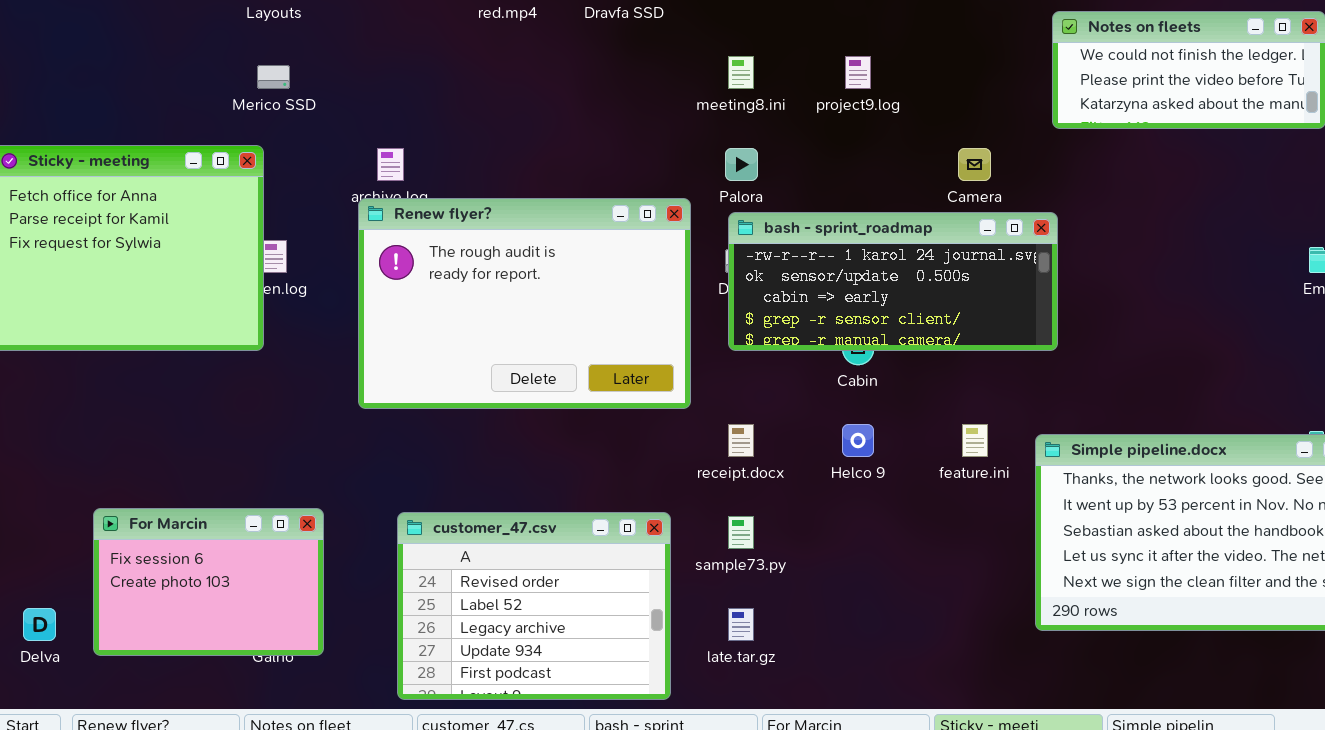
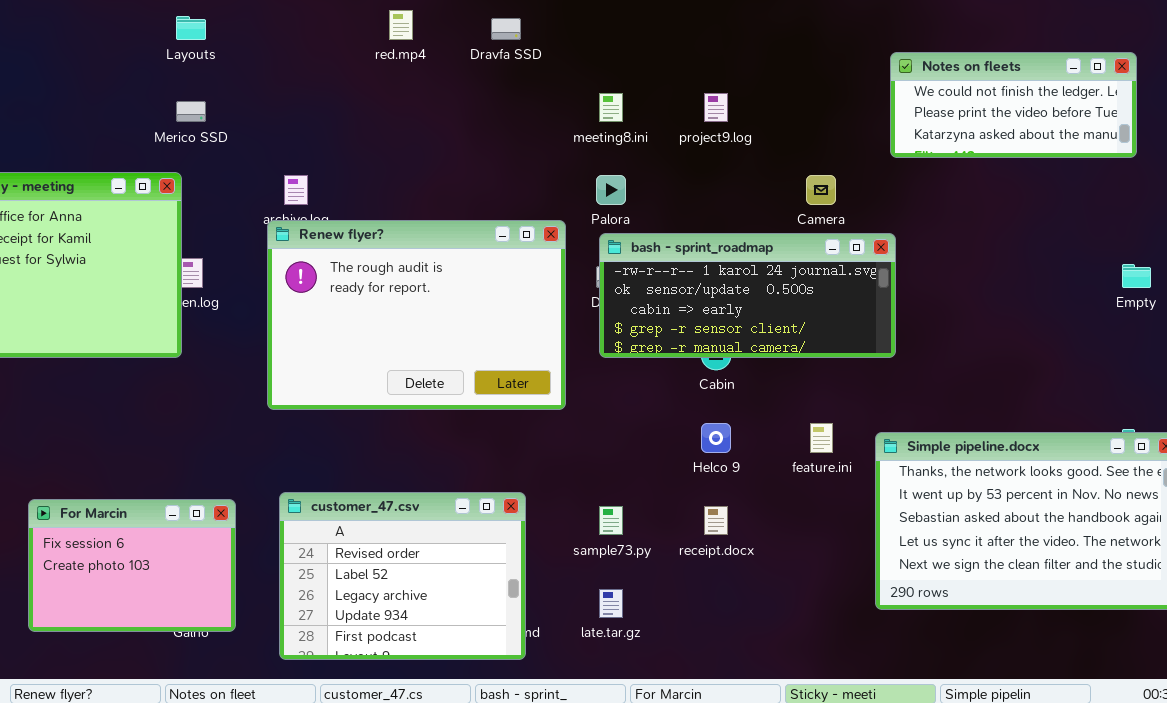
receipt.docx: [728,424,754,457] -> [704,506,728,535], moved
customer_47.csv: [397,512,671,700] -> [279,492,526,660], moved

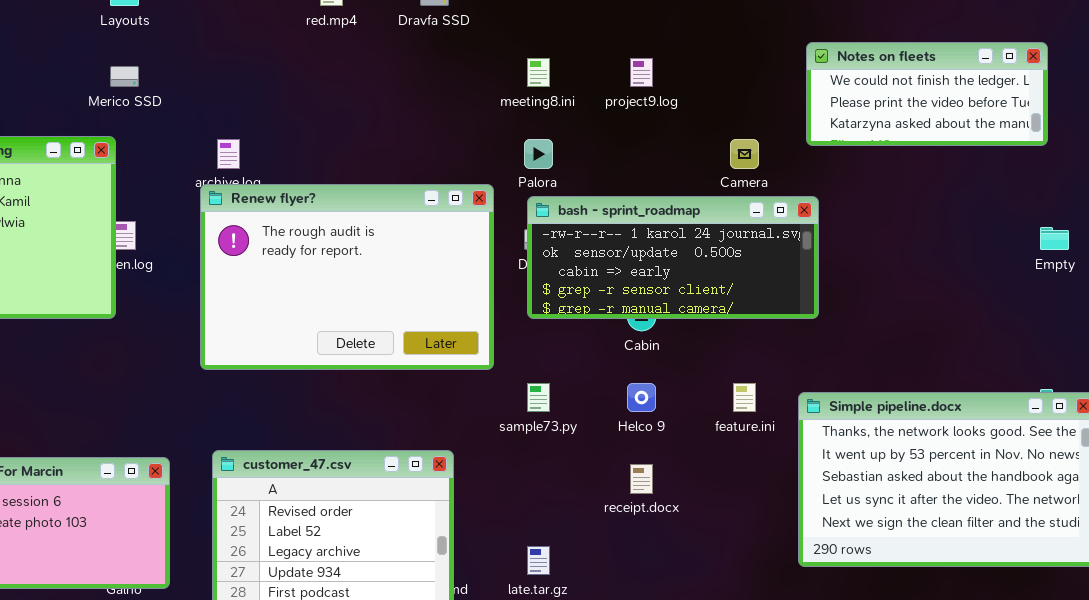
Notes on fleets: [890,52,1137,158] -> [806,42,1048,146], moved
sample73.py: [599,506,623,535] -> [527,383,550,412], moved

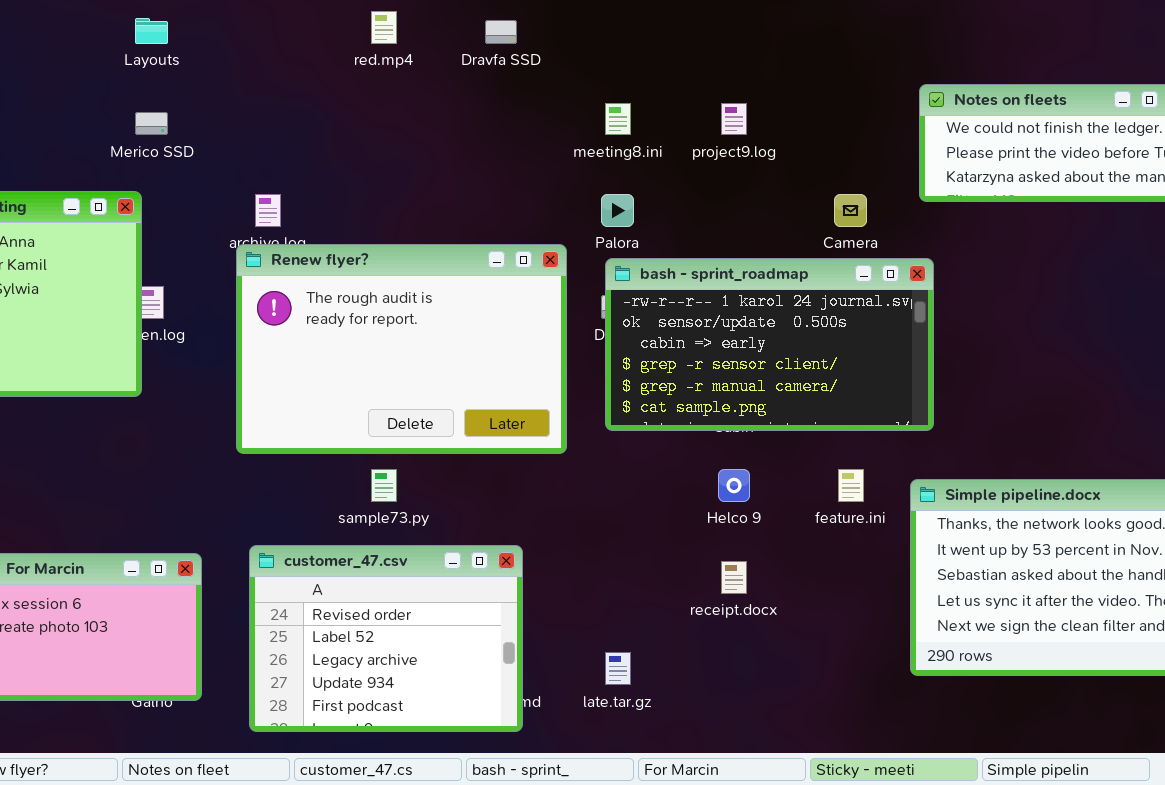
bash - sprint_roadmap: [527,196,819,319] -> [605,258,934,431], resized
sample73.py: [527,383,550,412] -> [371,469,397,502], moved

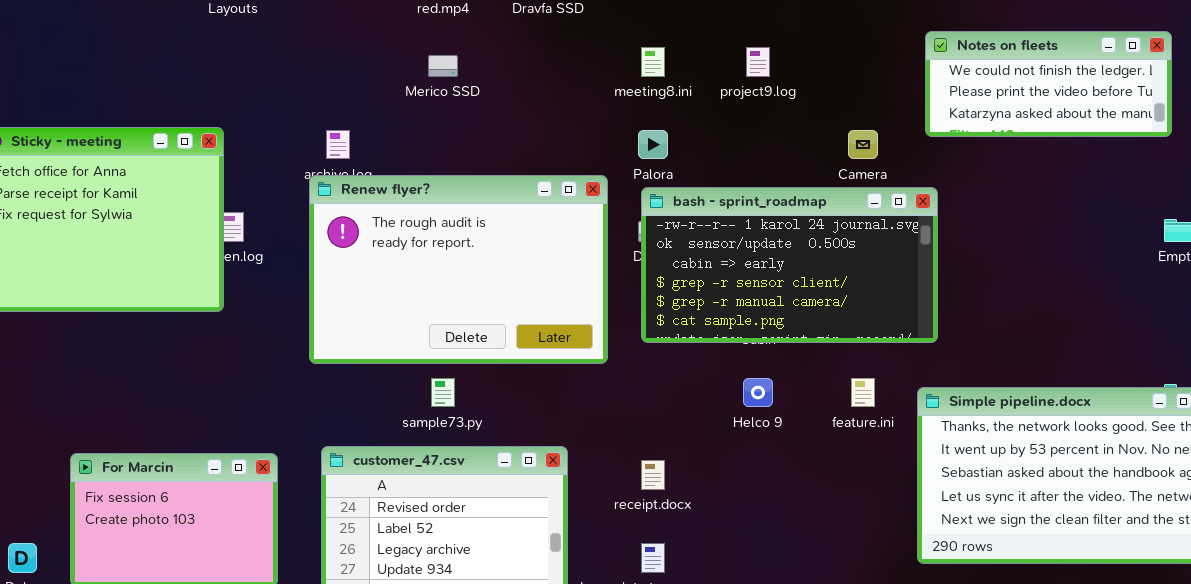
Merico SSD: [135,112,168,135] -> [428,55,458,77], moved
receipt.docx: [721,561,747,594] -> [641,460,665,490], moved

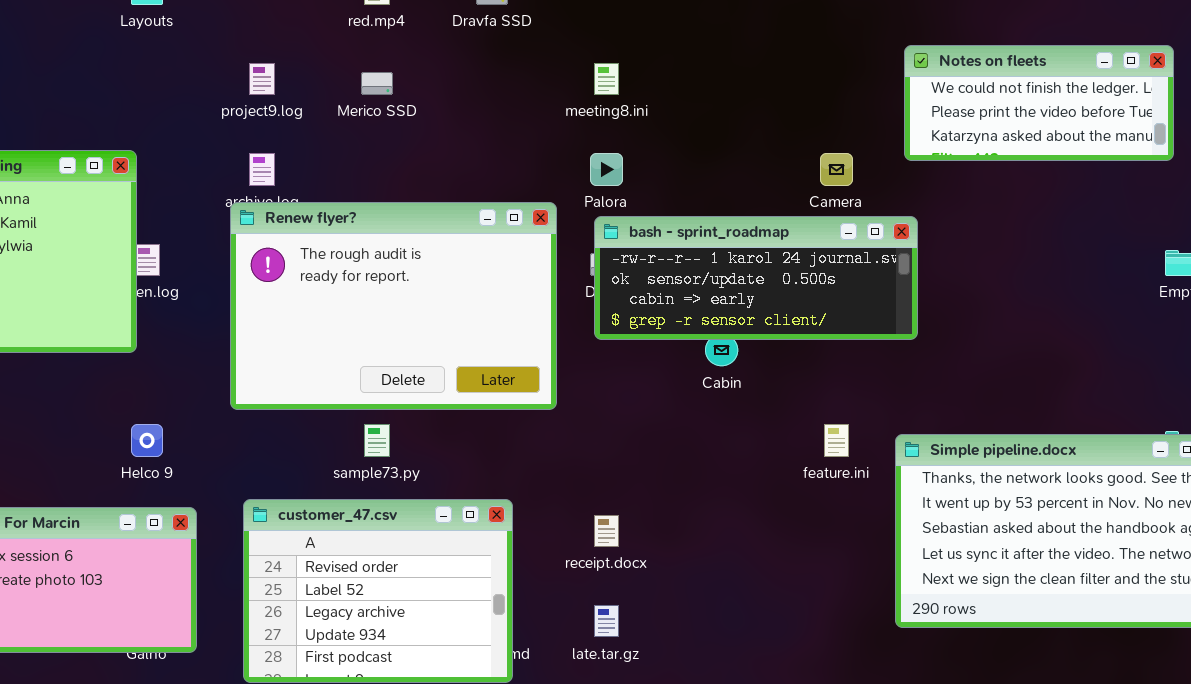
project9.log: [746,47,770,77] -> [249,63,275,95], moved
bash - sprint_roadmap: [641,187,938,343] -> [594,216,918,340], resized
Helco 9: [743,378,773,407] -> [131,424,163,457], moved

